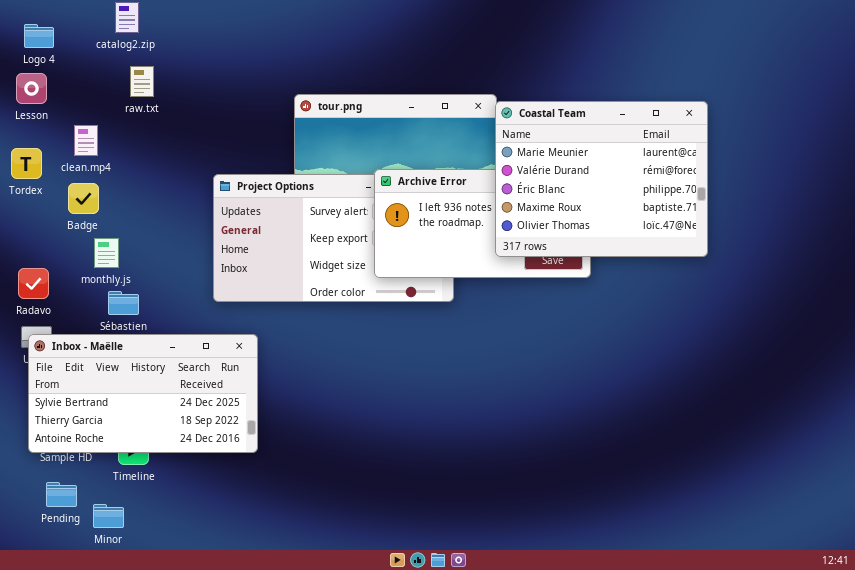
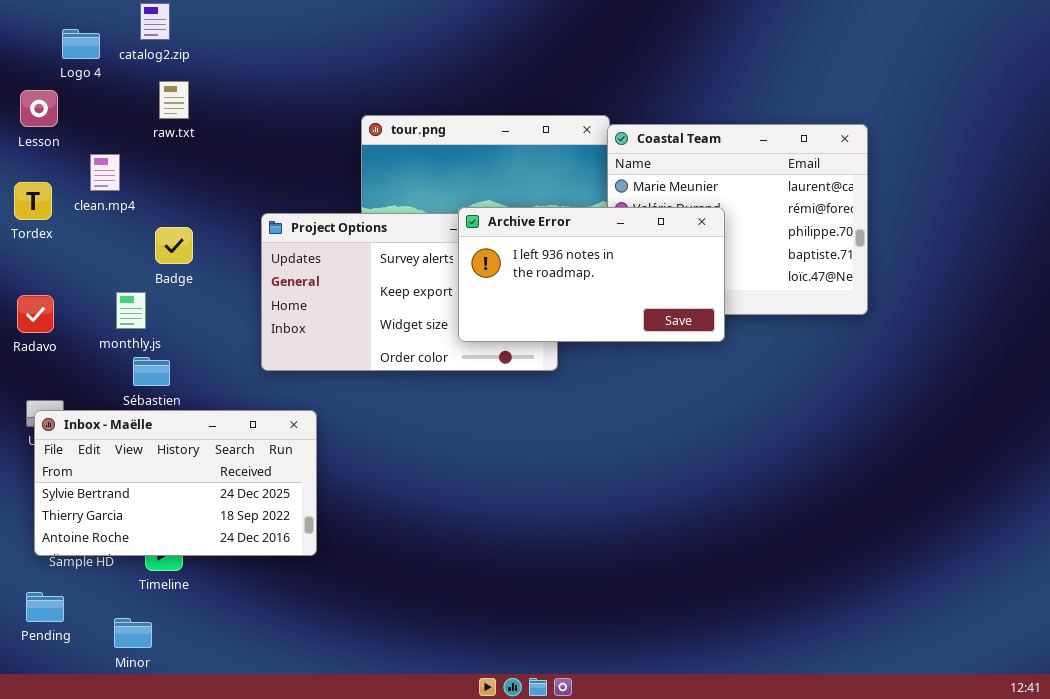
Logo 4: [24,24,54,48] -> [62,29,100,59], moved
Archive Error: [374,169,591,278] -> [458,207,725,342], raised
Badge: [68,183,99,214] -> [155,227,193,264], moved
Radavo: [18,268,49,299] -> [17,295,54,333], moved
Pending: [46,482,77,507] -> [26,592,64,622], moved

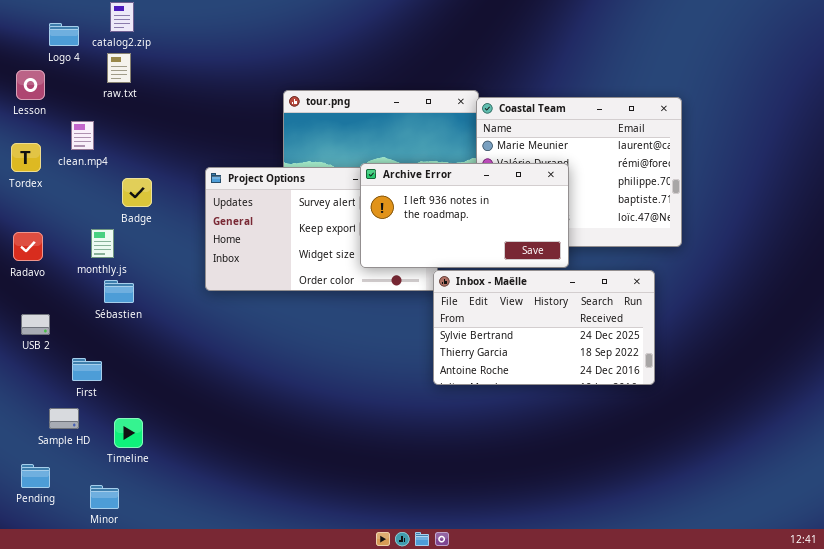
raw.txt: [159,81,189,119] -> [107,53,131,83], moved
Inbox - Maëlle: [34,410,317,556] -> [433,270,655,385], moved

